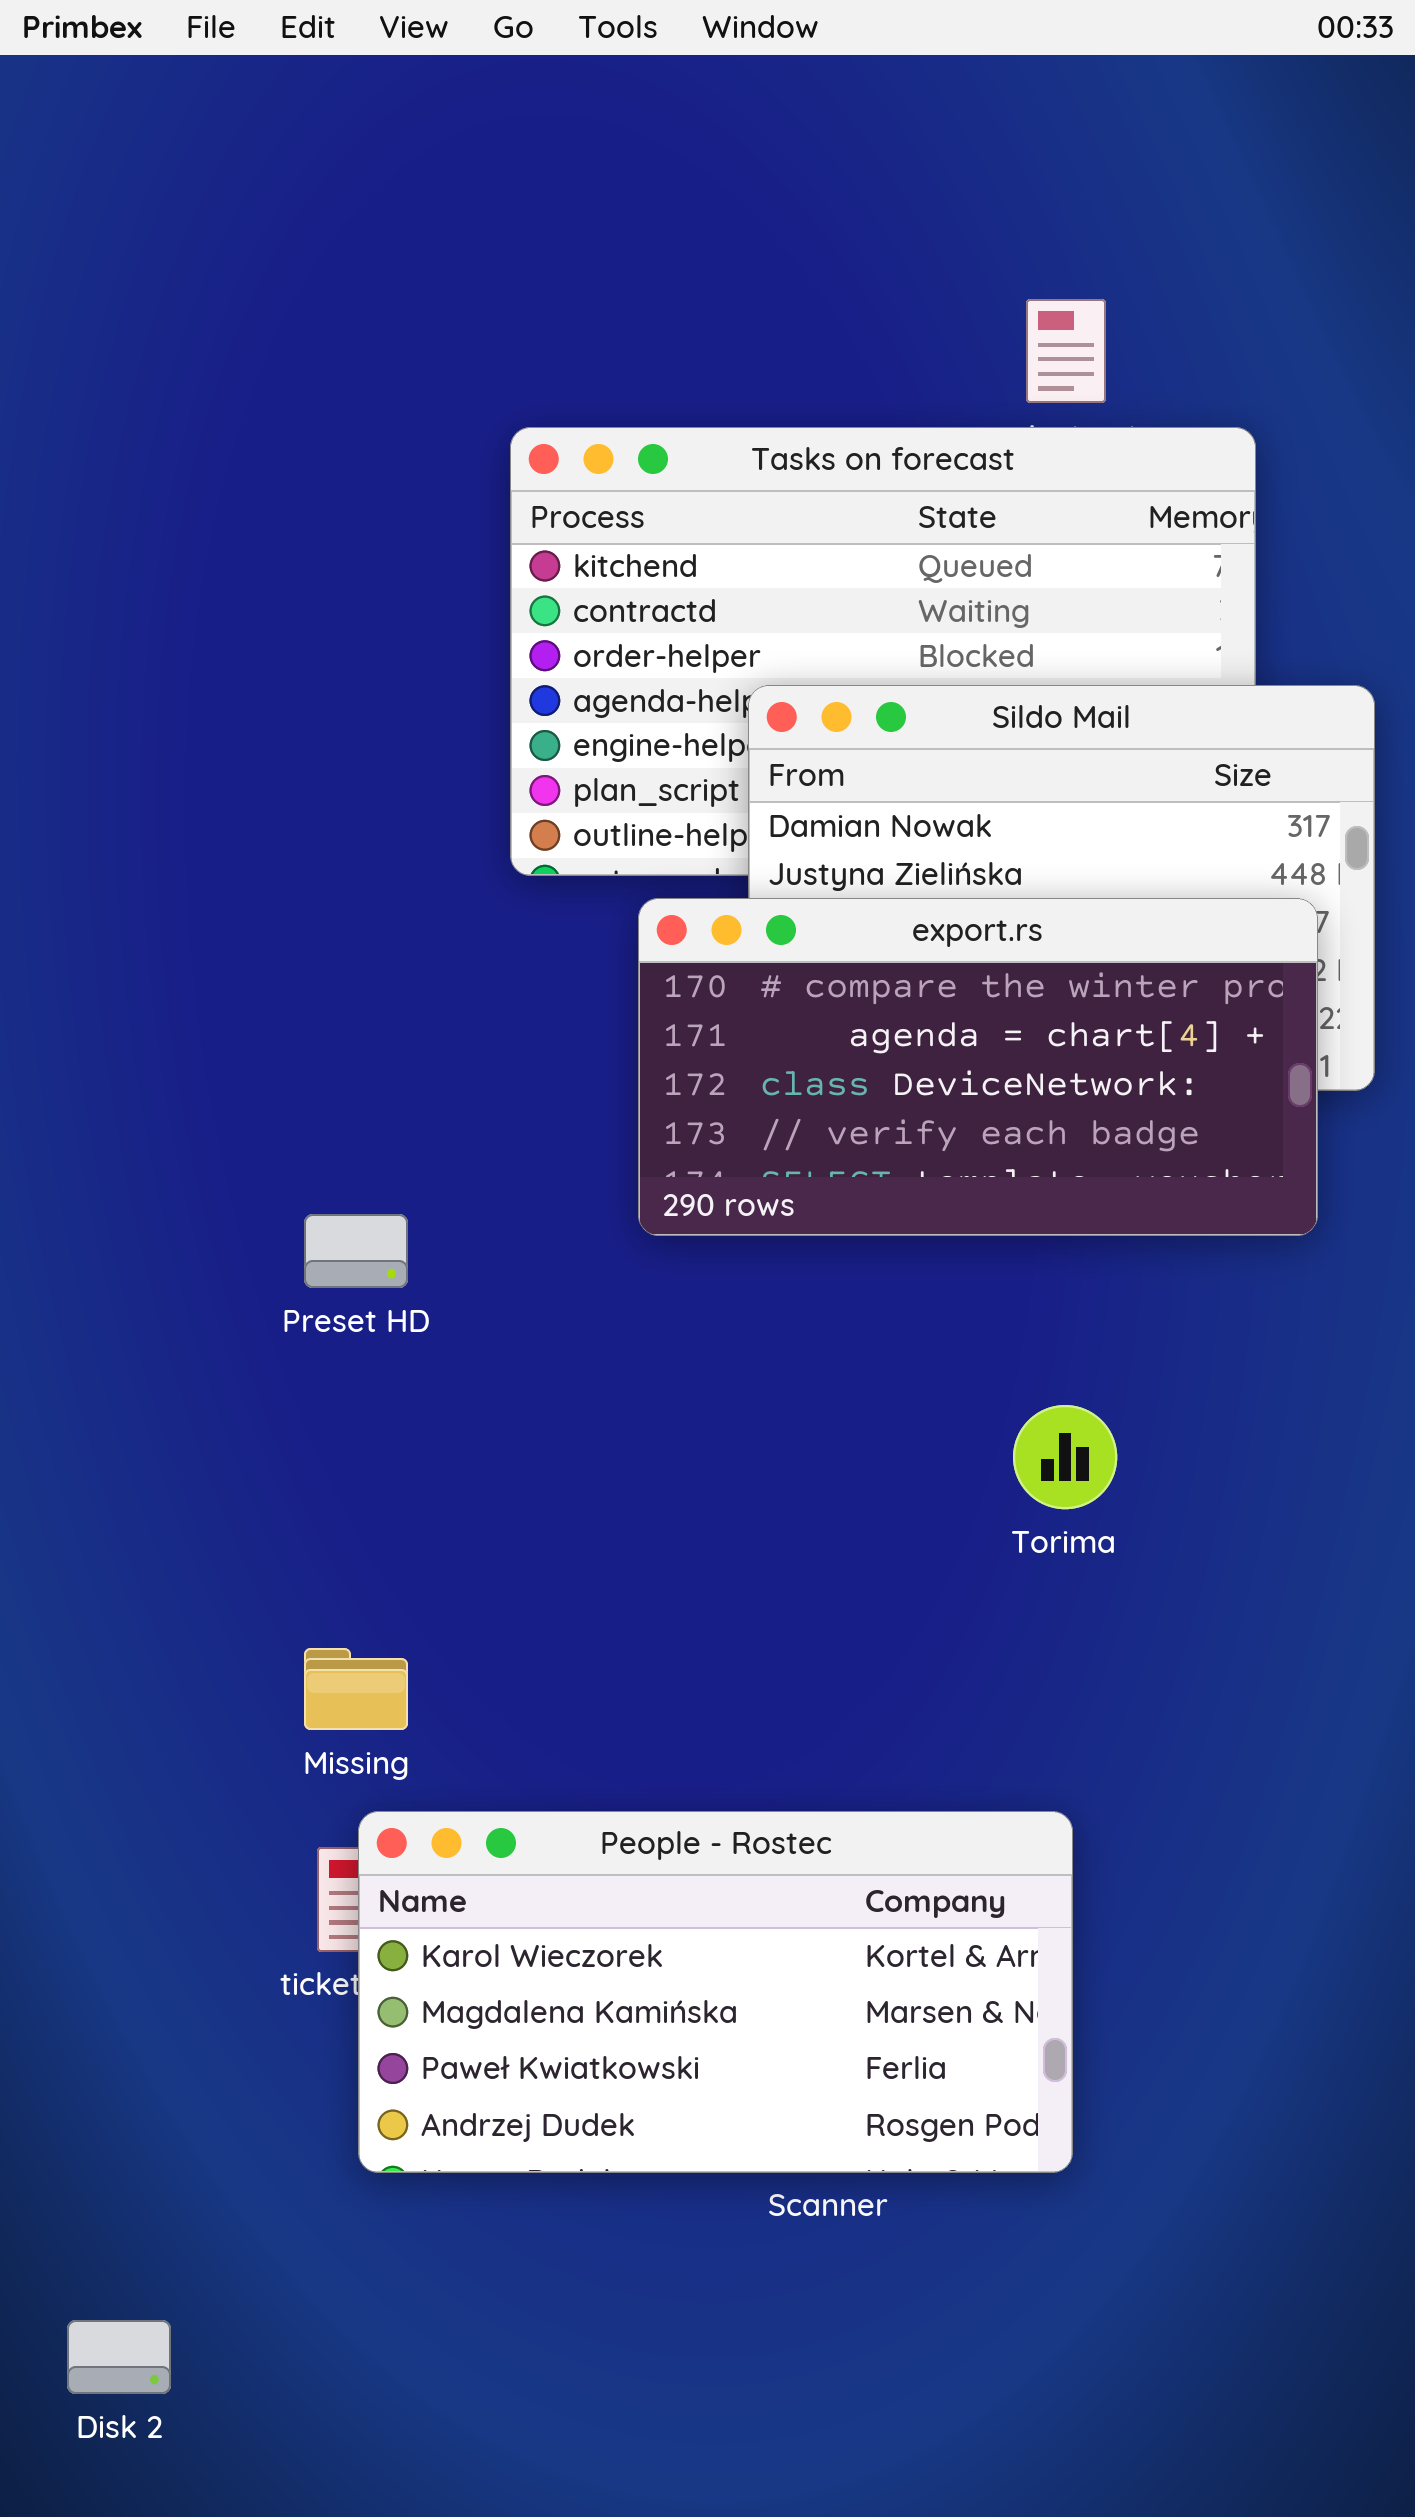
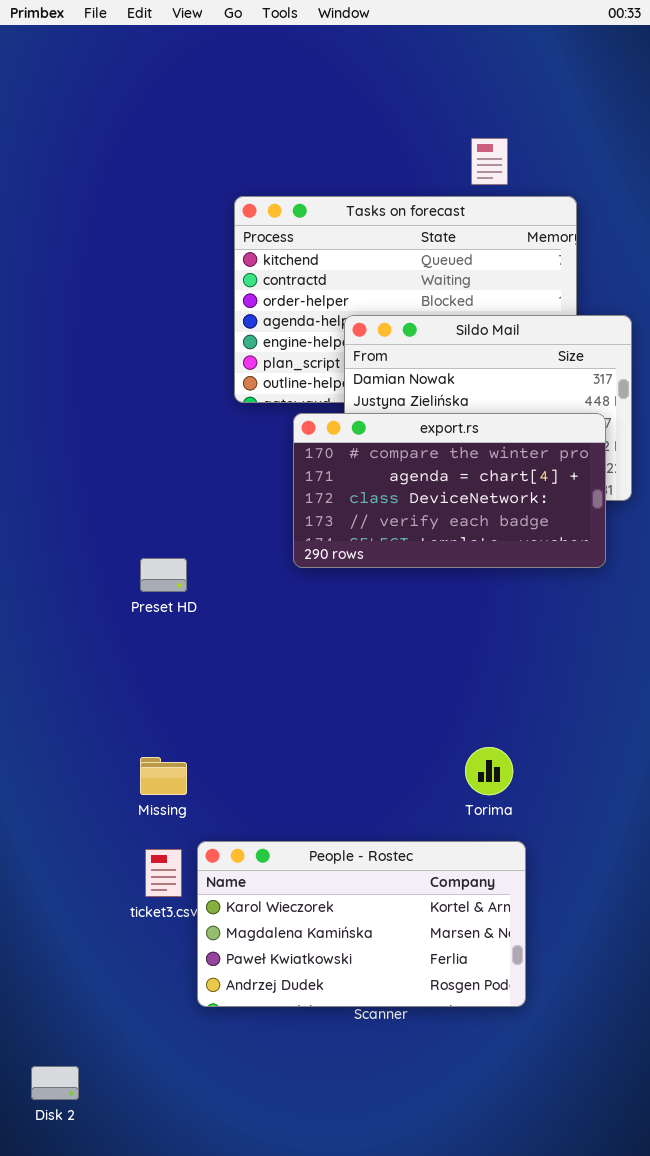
Torima: [1013,1405,1117,1509] -> [465,747,513,795], moved
People - Rostec: [358,1811,1073,2173] -> [197,841,526,1007], moved

